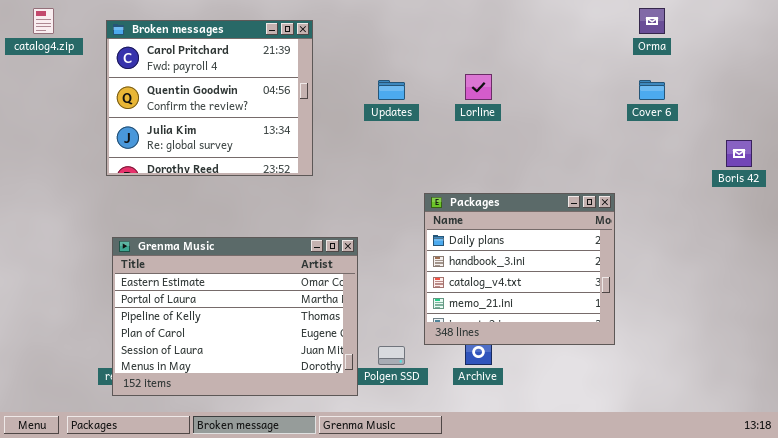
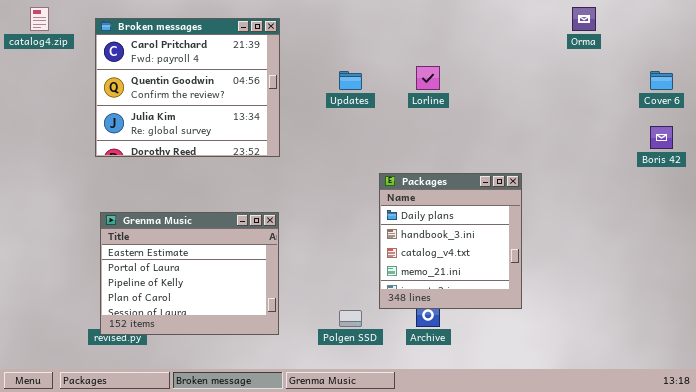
Cover 6: [639,80,665,100] -> [650,71,673,90], moved
Packages: [424,193,615,345] -> [379,173,522,309], resized
Grenma Music: [112,237,358,396] -> [100,212,279,335], resized

